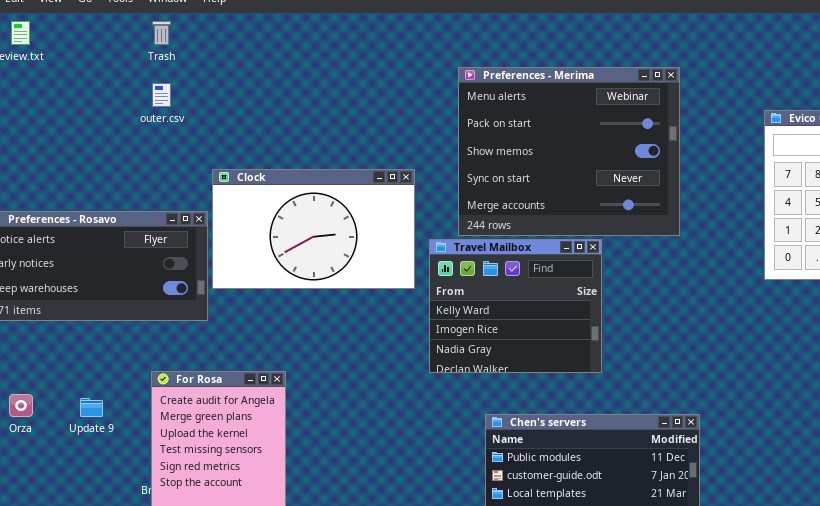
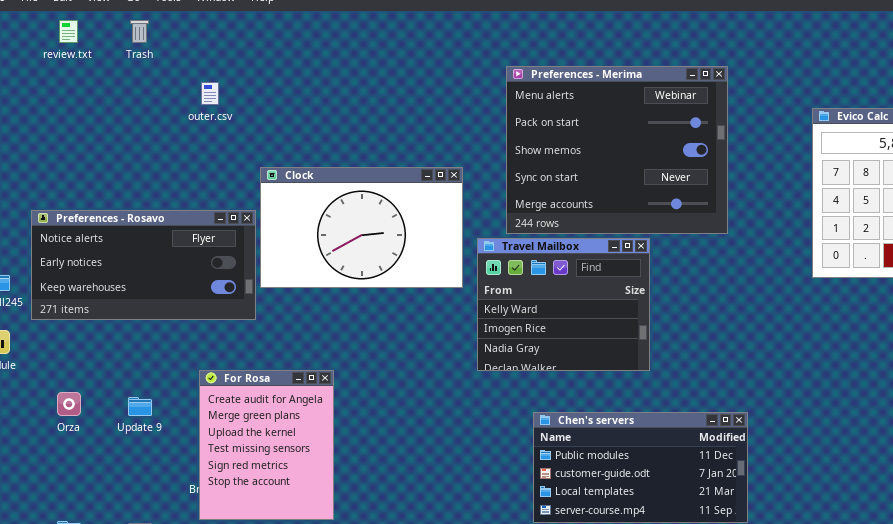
Trash: [152,21,171,45] -> [130,20,149,43], moved

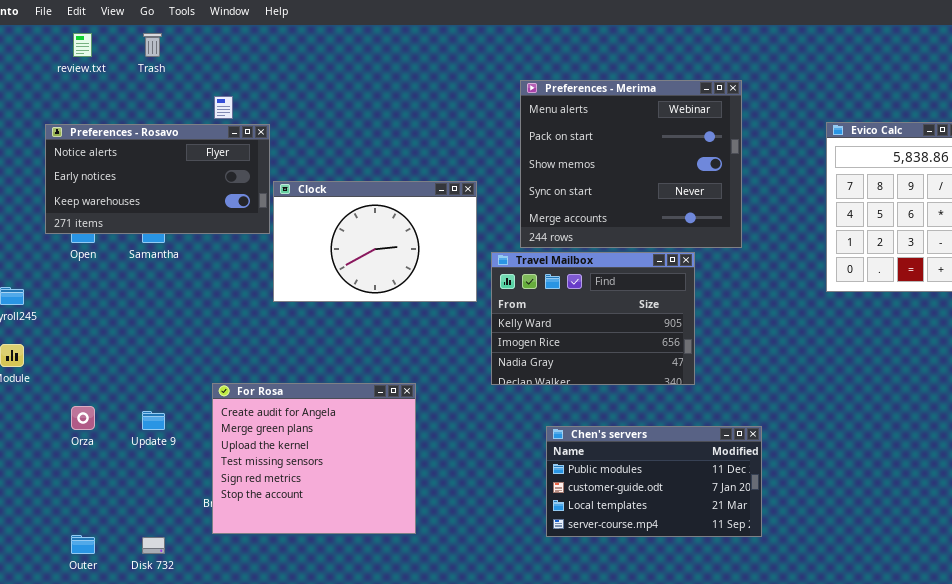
Preferences - Rosavo: [31,210,256,320] -> [45,124,270,234], moved
Travel Mailbox: [477,238,650,371] -> [491,252,695,385], resized
For Rosa: [199,370,334,520] -> [212,383,416,534], resized

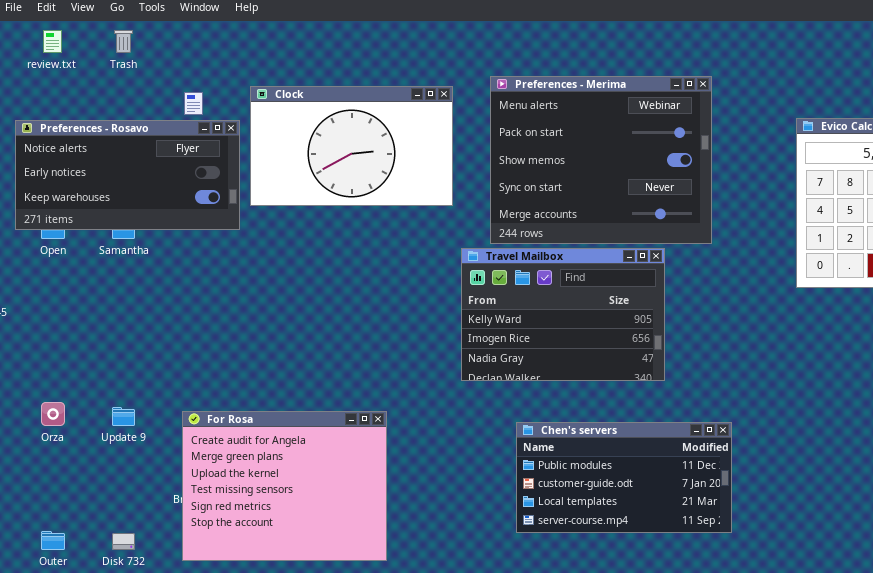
Clock: [273,181,477,302] -> [250,86,453,206], moved
For Rosa: [212,383,416,534] -> [182,411,387,561], moved

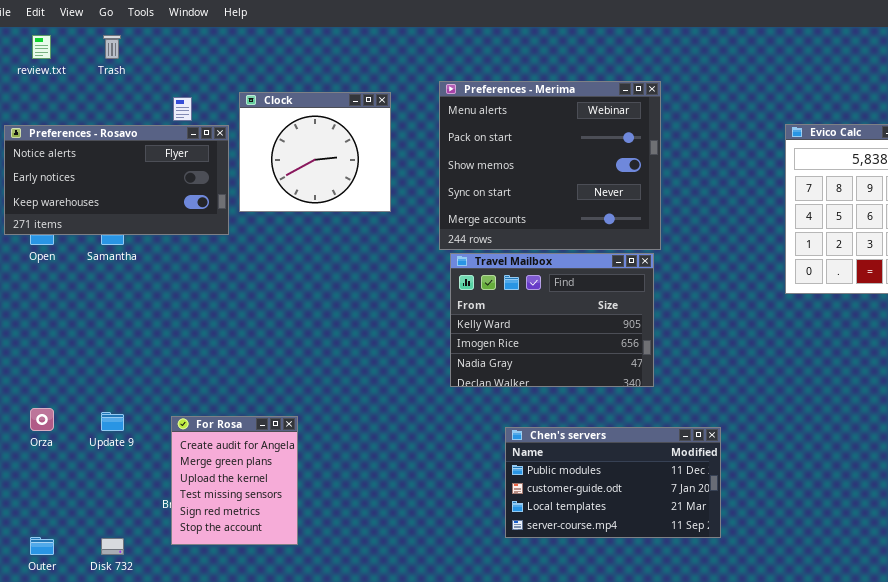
Preferences - Merima: [490,76,712,244] -> [439,81,661,250], moved
Clock: [250,86,453,206] -> [239,92,391,212], resized
For Rosa: [182,411,387,561] -> [171,416,298,545], resized

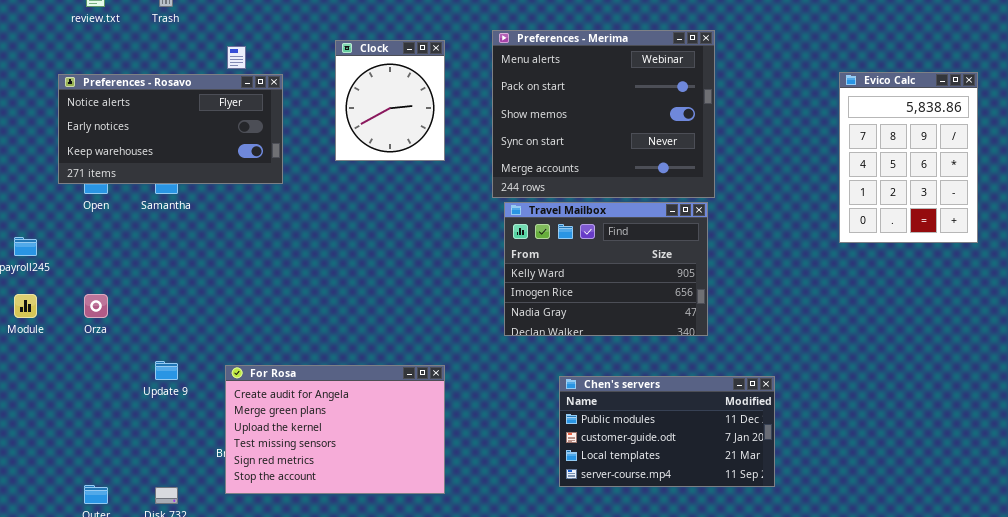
Clock: [239,92,391,212] -> [335,40,445,161], resized
Orza: [30,408,54,431] -> [84,294,108,318], moved
For Rosa: [171,416,298,545] -> [225,365,445,494], resized

